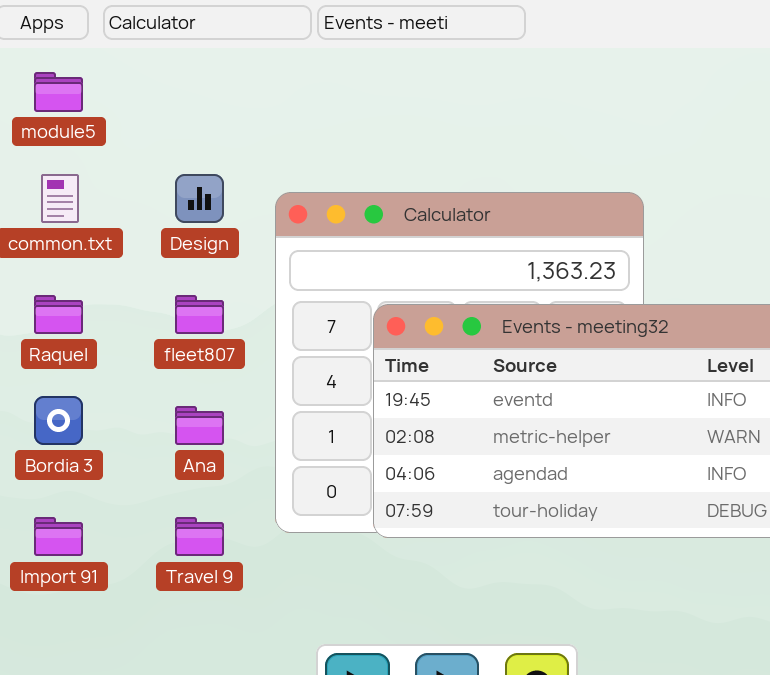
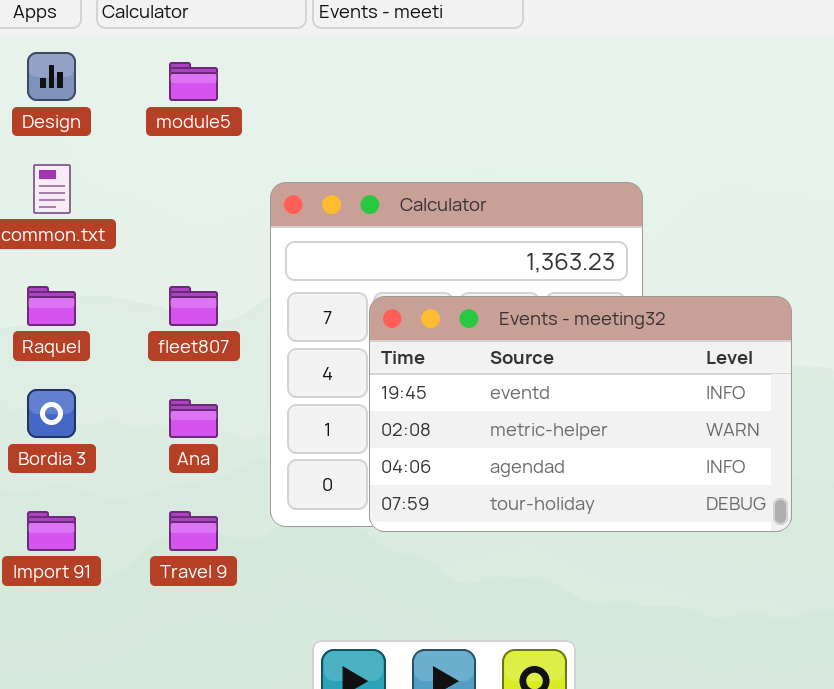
module5: [34,72,83,112] -> [169,62,218,101], moved
Design: [175,174,224,223] -> [27,52,76,101], moved

